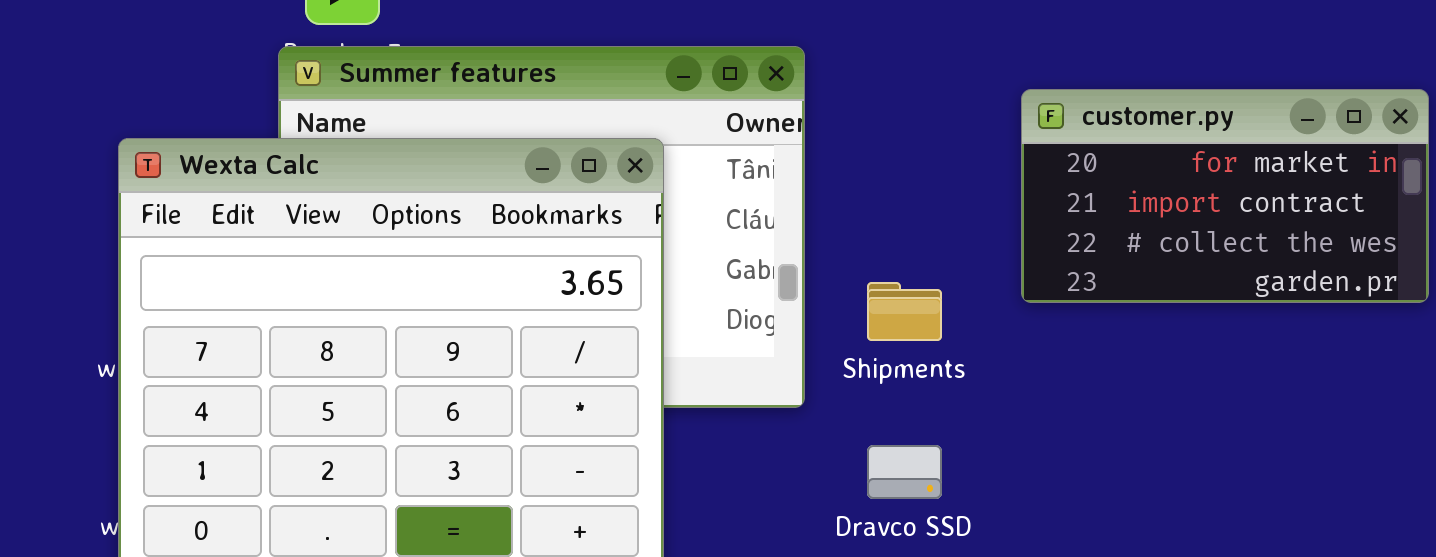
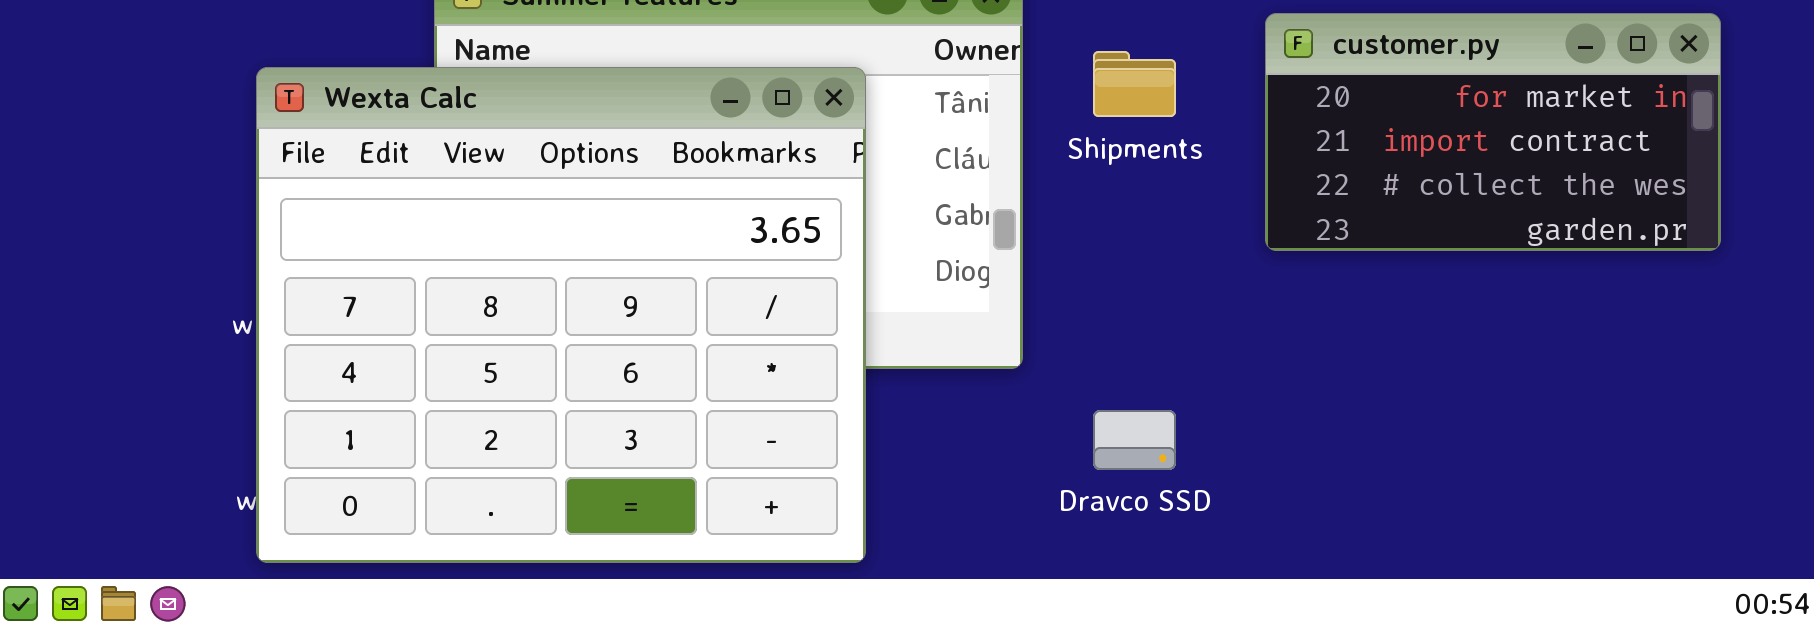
Shipments: [867,282,942,341] -> [1093,51,1176,117], moved

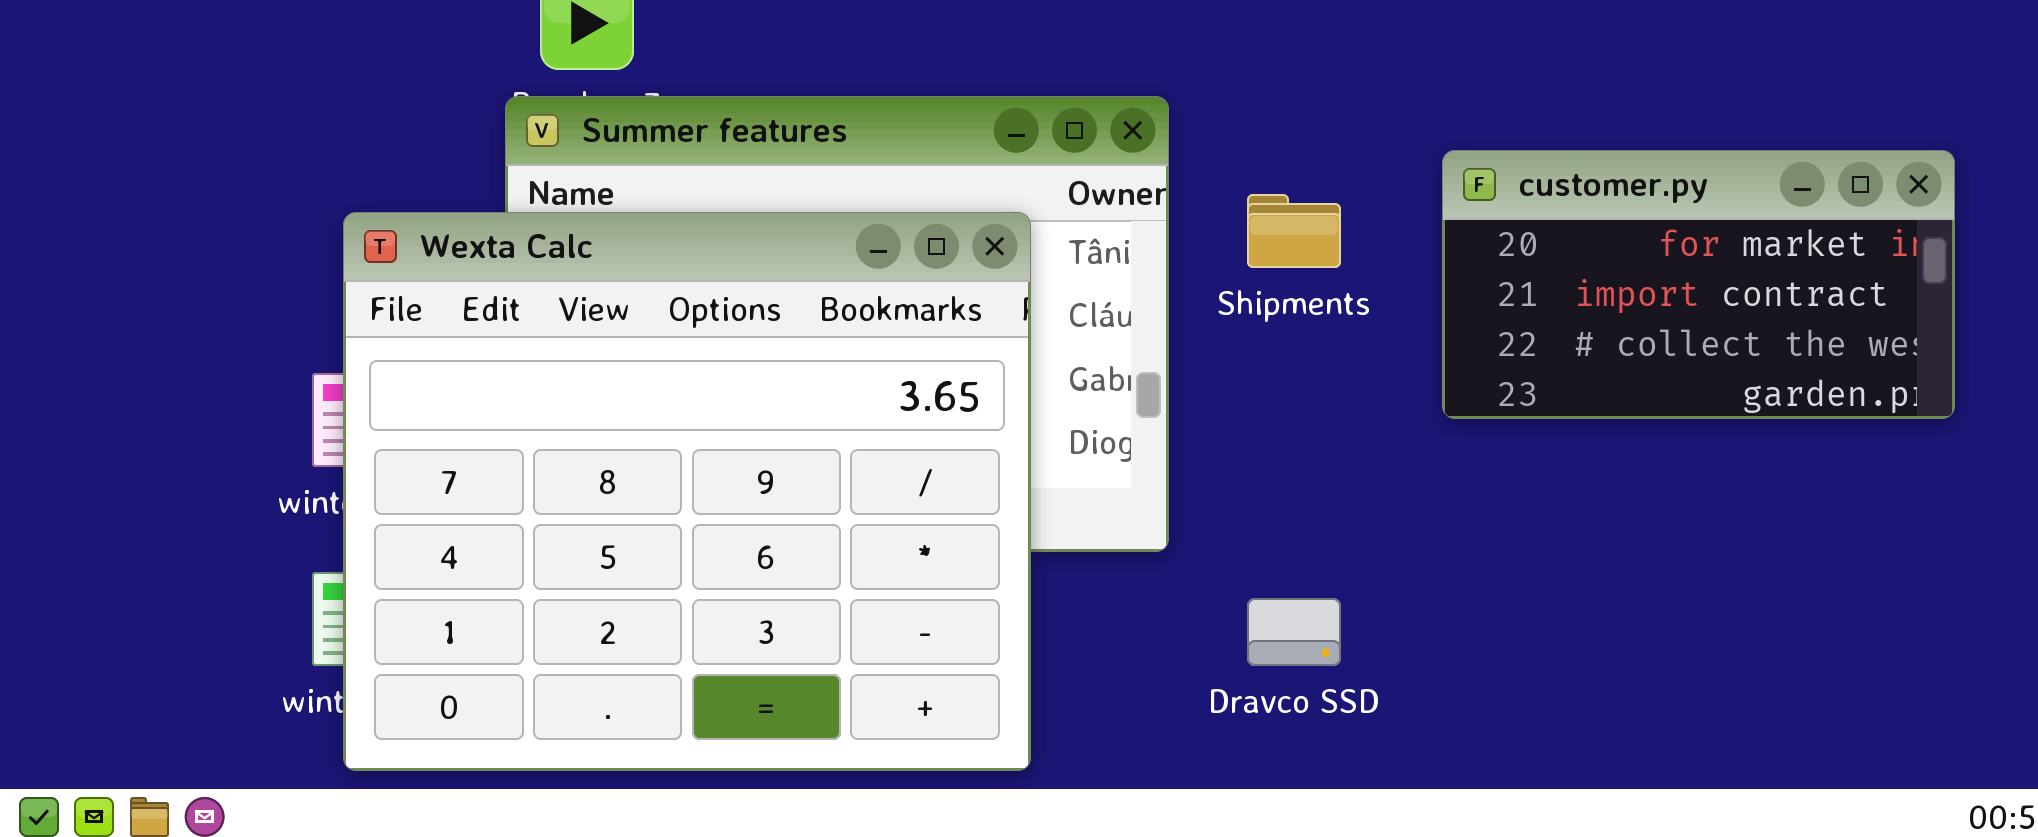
Wexta Calc: [256,67,866,563] -> [343,212,1031,771], moved

